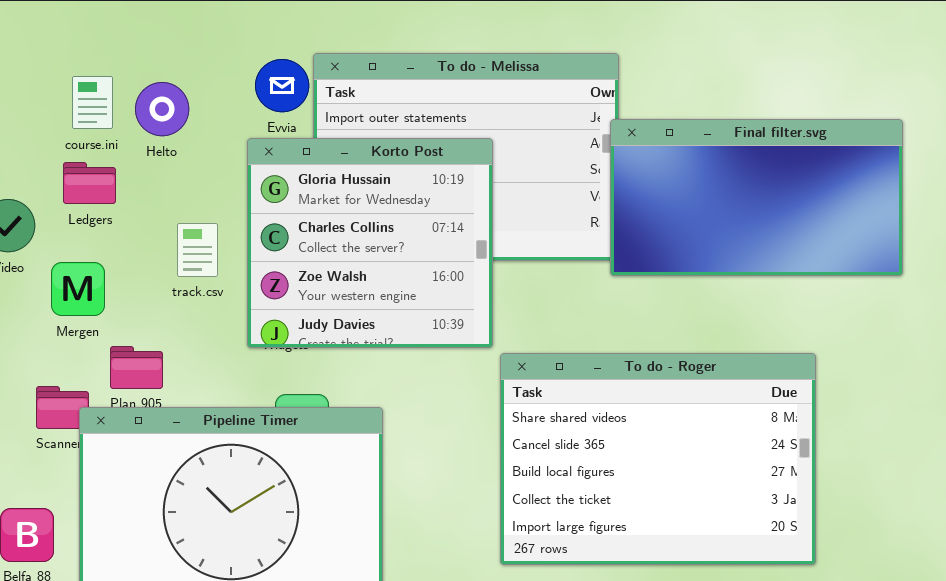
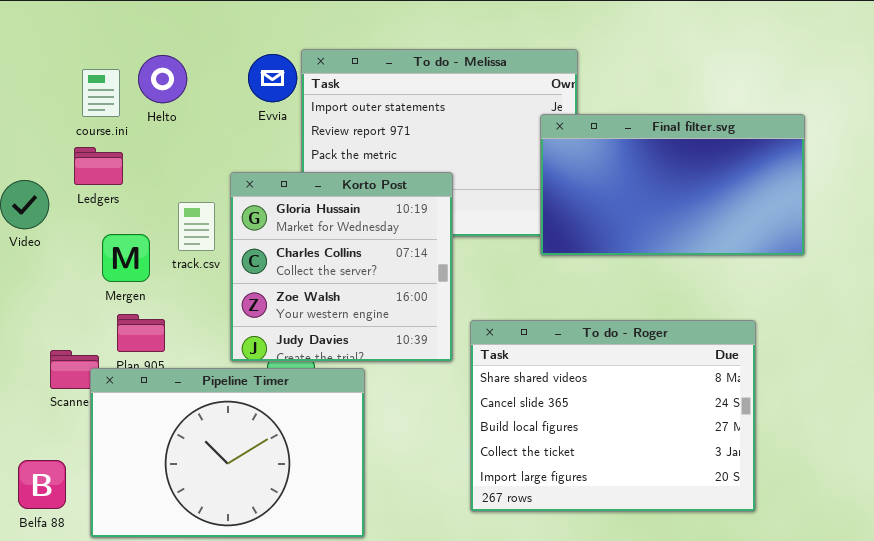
Helto: [135,82,189,136] -> [138,55,187,103], moved
Final filter.svg: [610,119,903,276] -> [540,114,805,256], moved
Korto Post: [247,138,493,348] -> [230,172,453,362], moved
Mergen: [51,262,105,316] -> [102,234,150,282], moved

